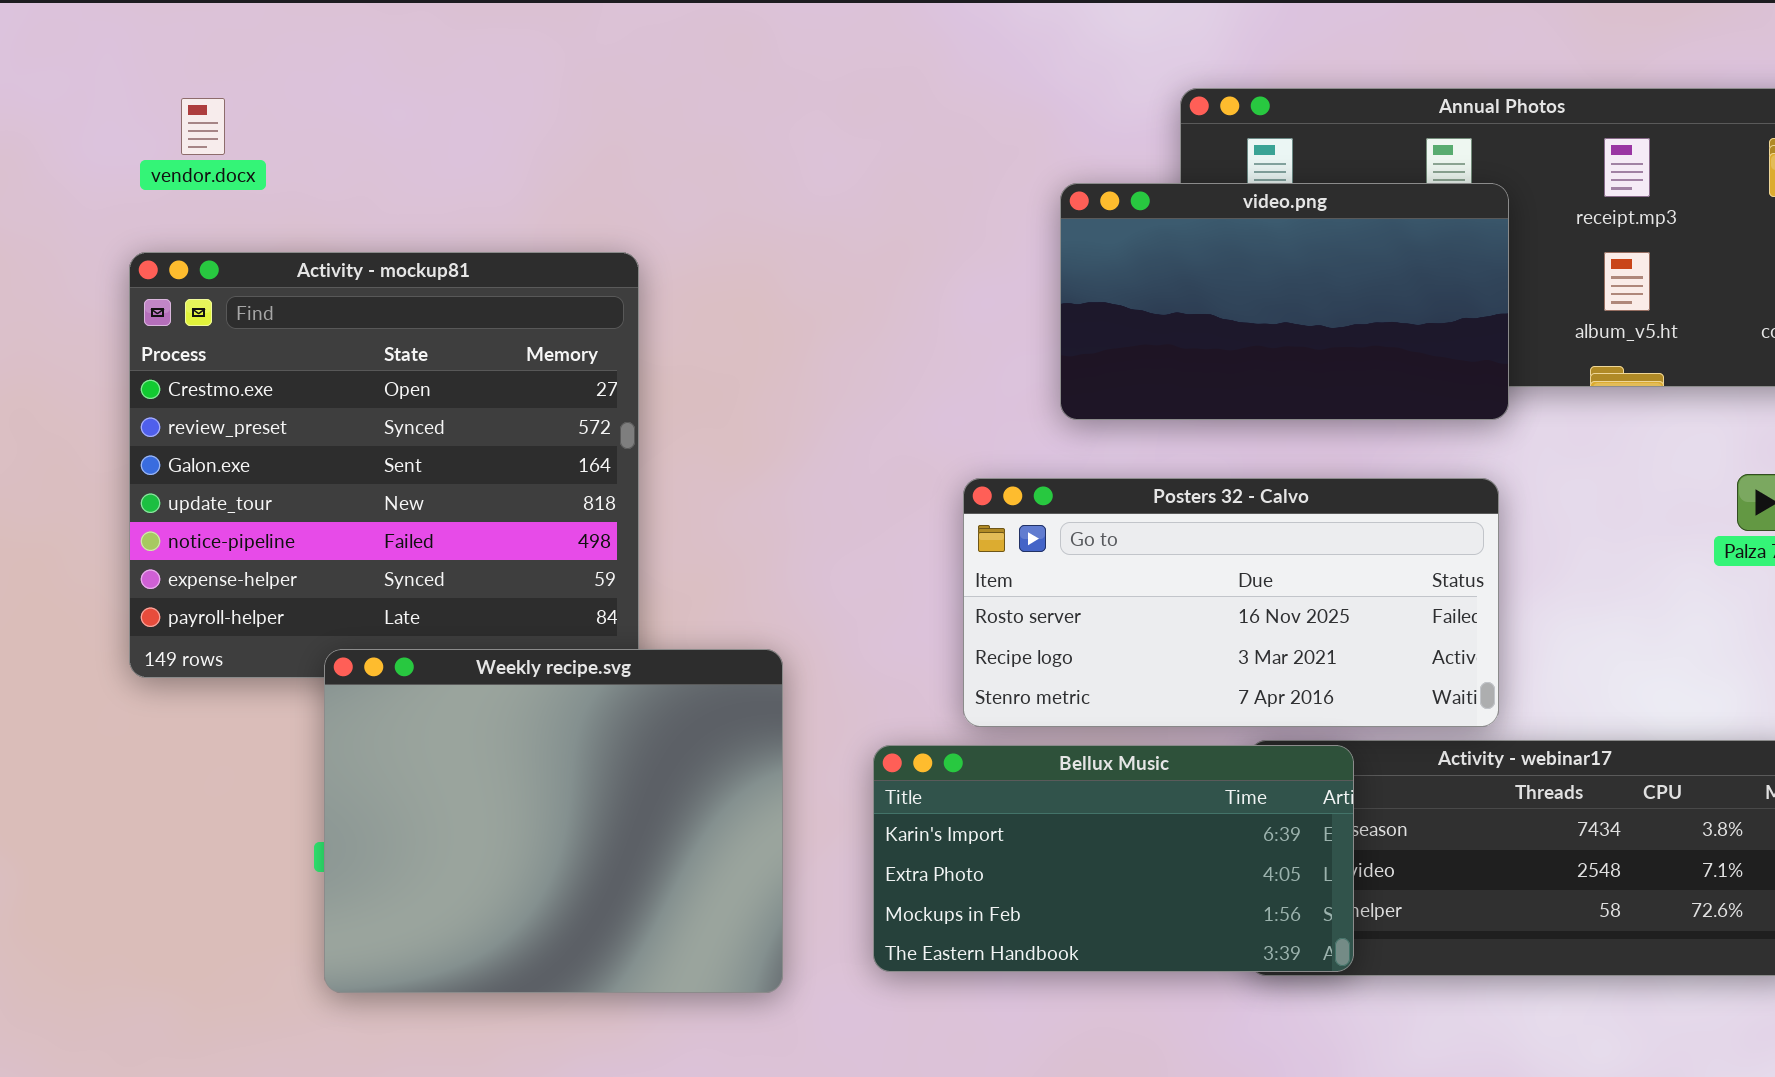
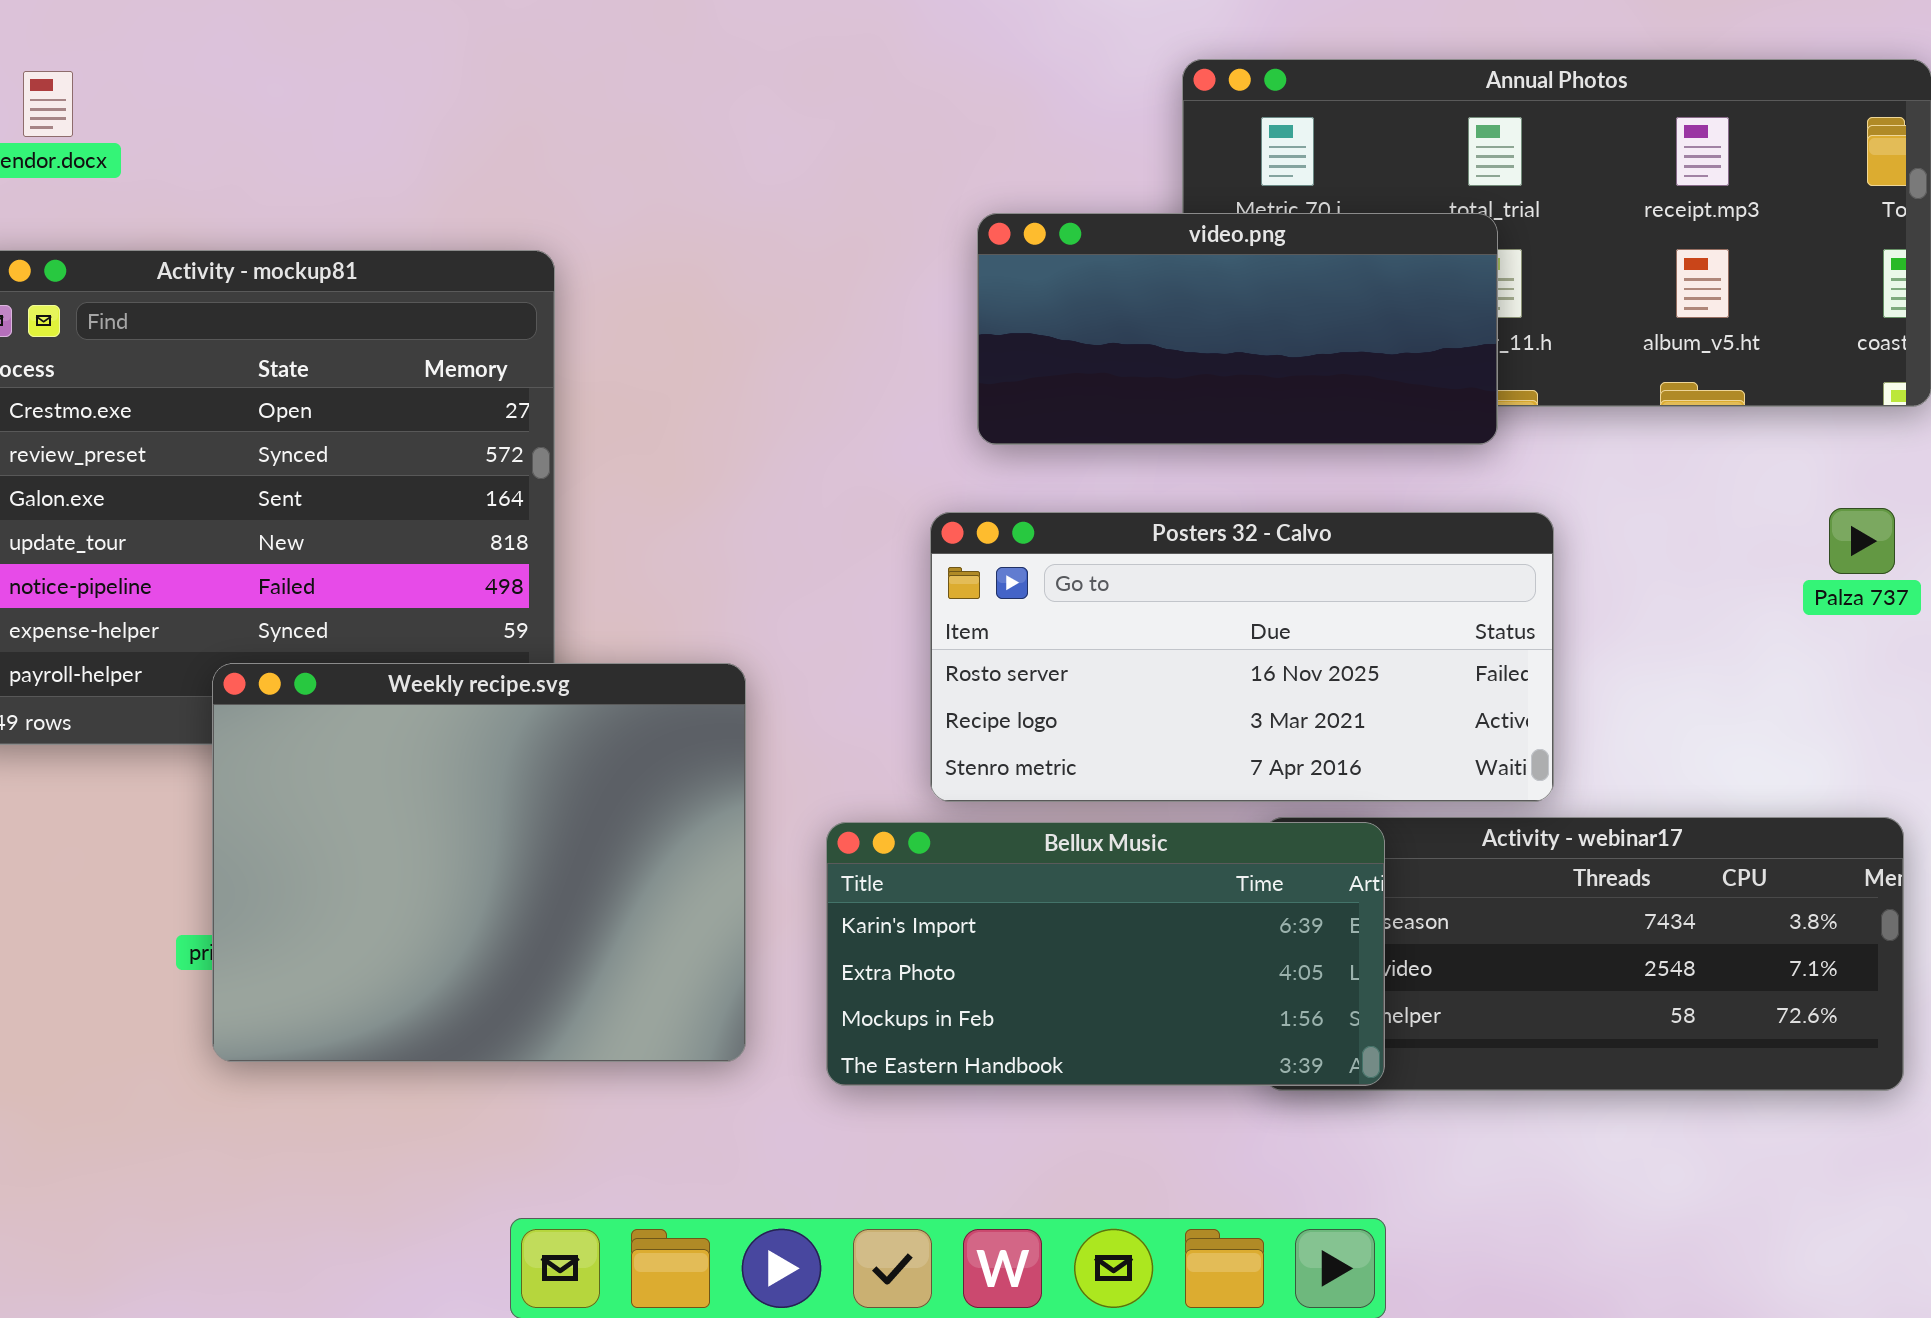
video.png: [1060,183,1509,420] -> [977,213,1498,445], moved, resized
Weekly recipe.svg: [324,649,783,993] -> [212,663,746,1062], moved

